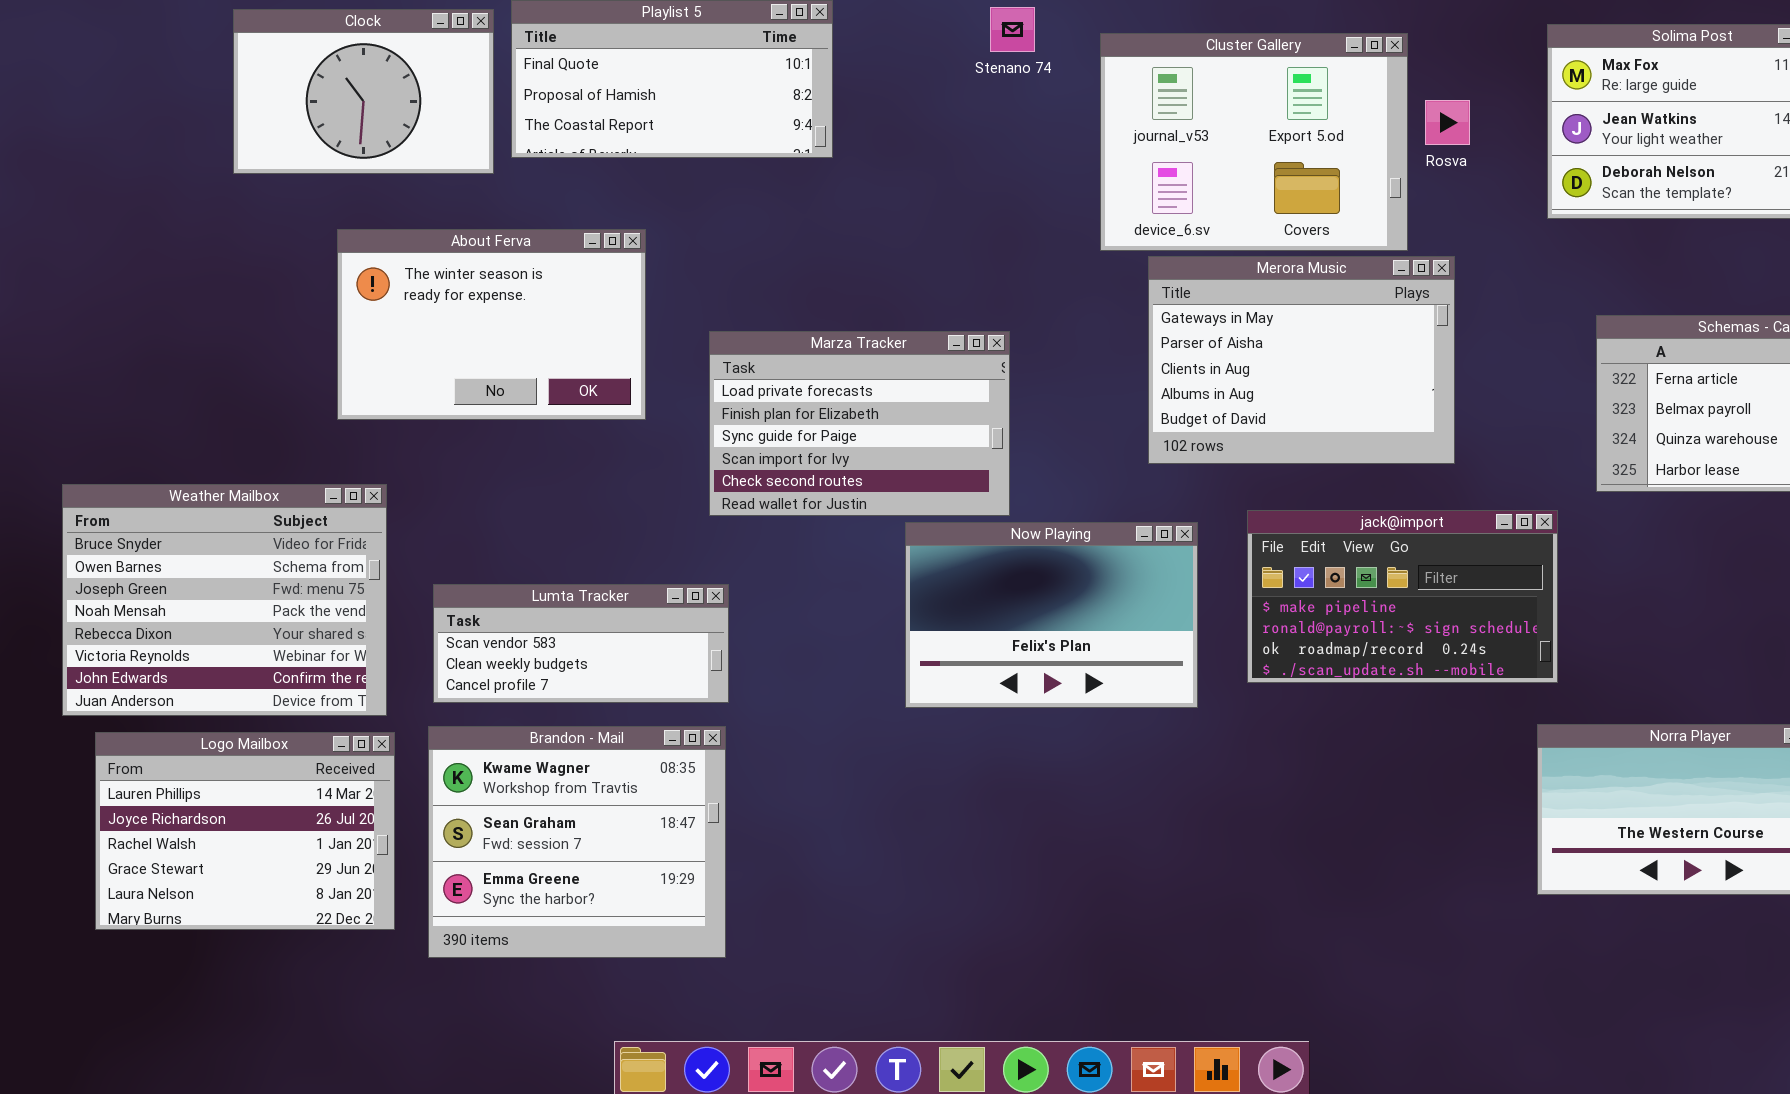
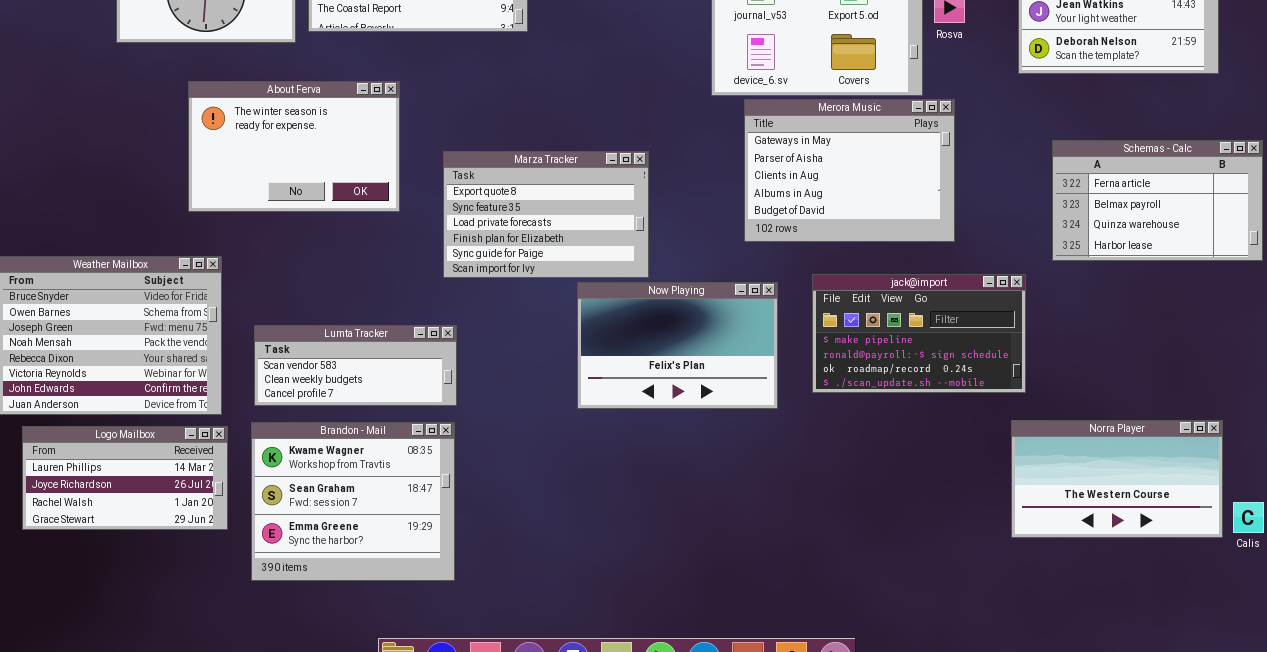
Marza Tracker: [709,331,1010,516] -> [443,151,649,278], scrolled up 2 rows
Logo Mailbox: [95,732,395,930] -> [22,426,228,530], resized

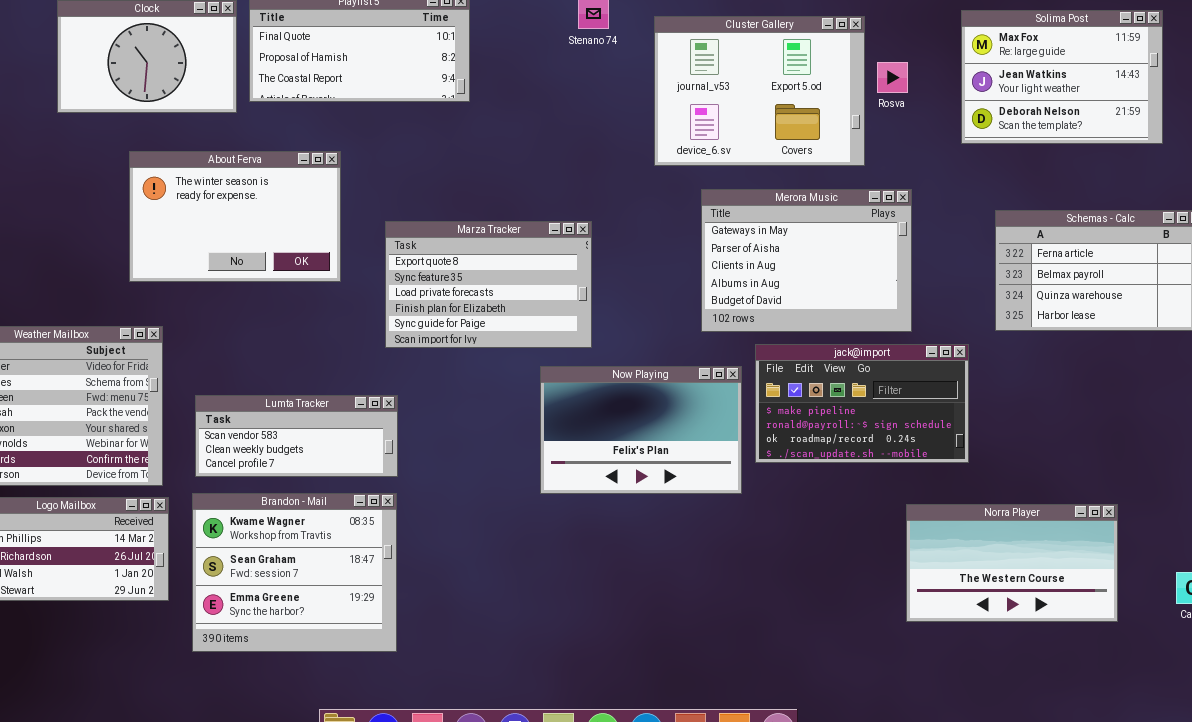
Merora Music: [744,99,955,242] -> [701,189,912,332], moved
Now Playing: [577,282,778,409] -> [540,366,742,494], moved
Norra Player: [1011,420,1223,538] -> [906,504,1118,622], moved

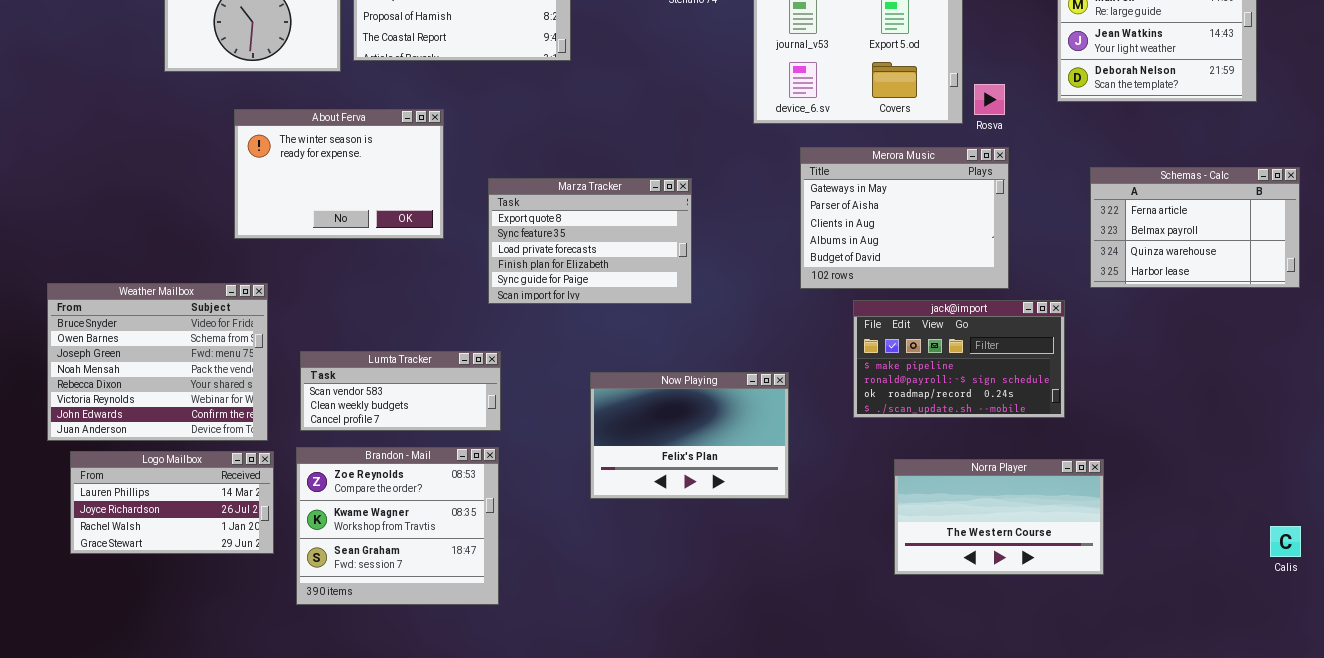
Rosva: [877,62,908,93] -> [974,84,1005,115], moved
Now Playing: [540,366,742,494] -> [590,372,789,499], moved
Brandon - Mail: [192,493,397,652] -> [296,447,499,605], scrolled up 1 row
Norra Player: [906,504,1118,622] -> [894,459,1104,575], moved

